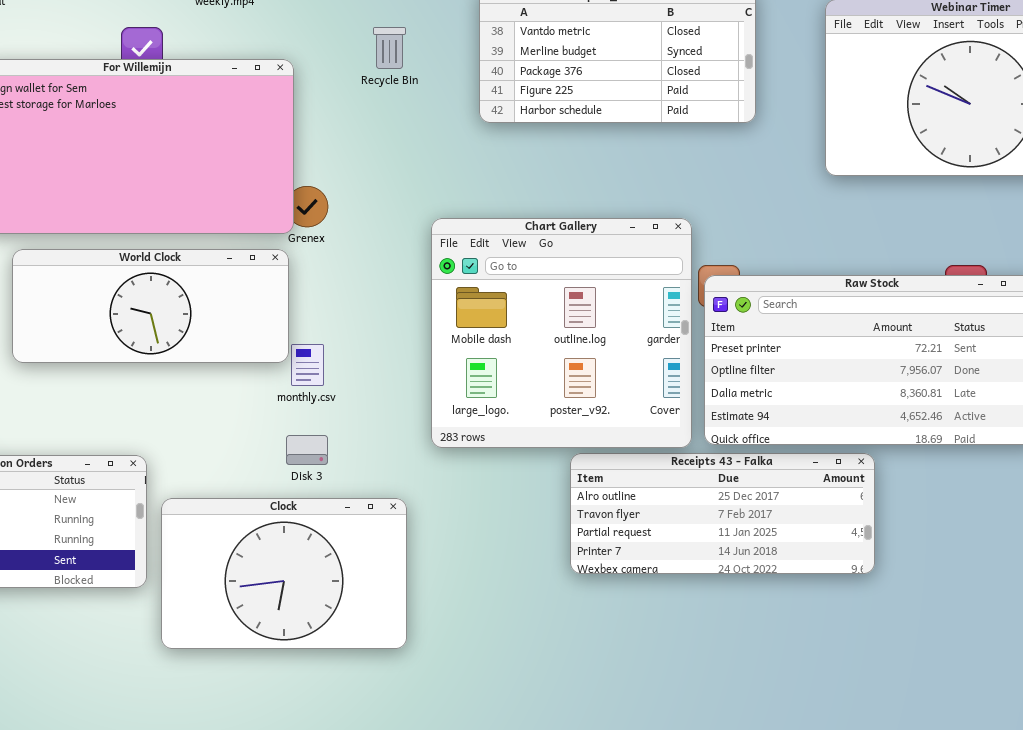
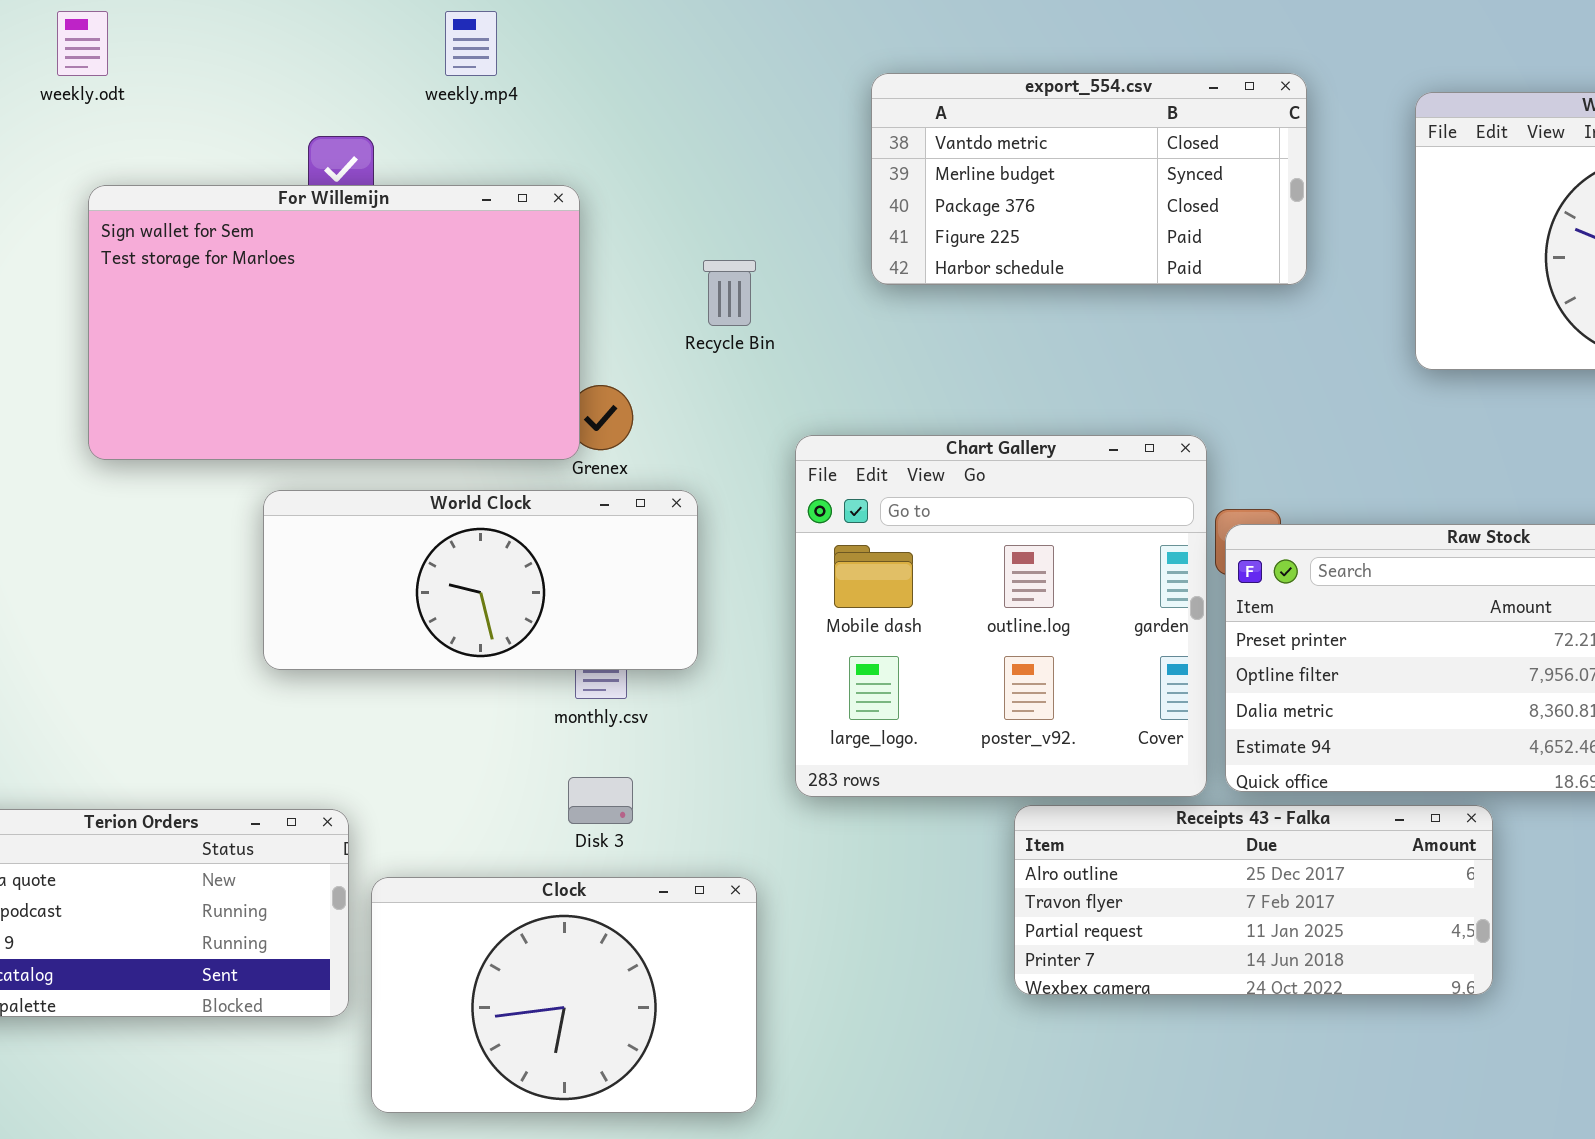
Recycle Bin: [373,27,406,69] -> [703,260,756,326], moved
World Clock: [12,249,289,363] -> [263,490,698,670], moved

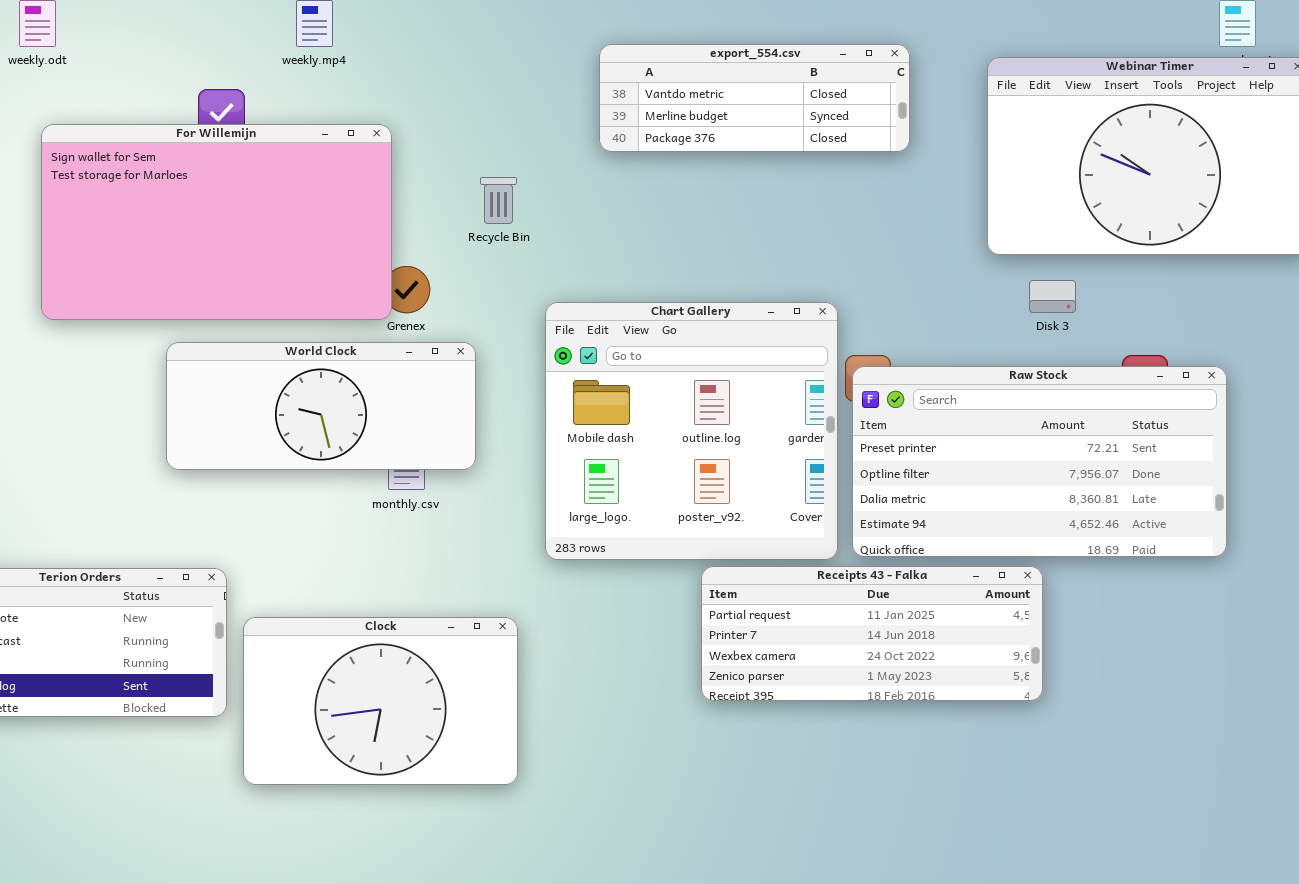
export_554.csv: [871,73,1307,285] -> [599,44,910,152], resized
Disk 3: [568,777,633,824] -> [1029,280,1076,313], moved
Receipts 43 - Falka: [1014,805,1493,995] -> [701,566,1043,701], scrolled down 2 rows

